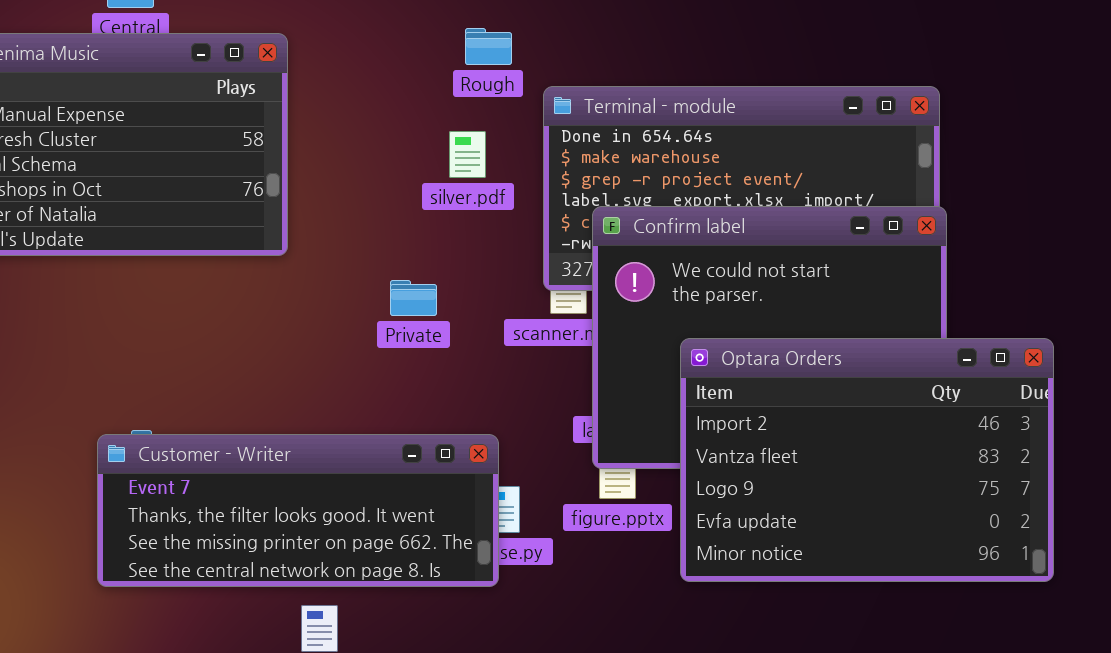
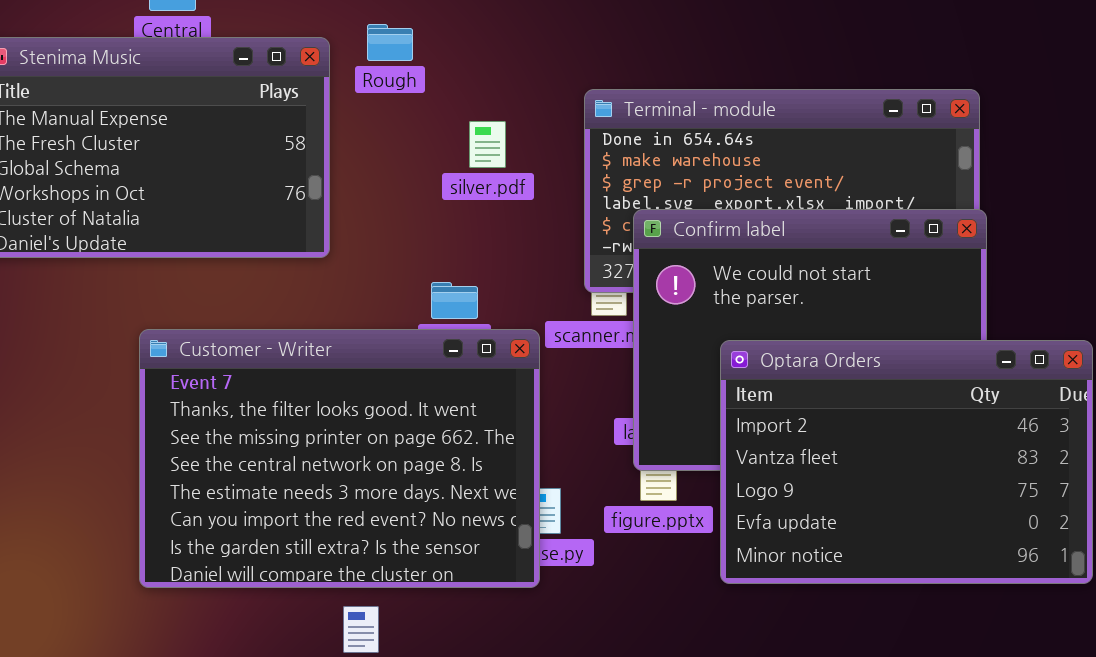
Rough: [465,28,512,65] -> [367,24,413,61], moved
silver.pdf: [449,131,486,178] -> [469,121,506,168], moved
Customer - Writer: [97,434,499,587] -> [139,329,540,588], resized

